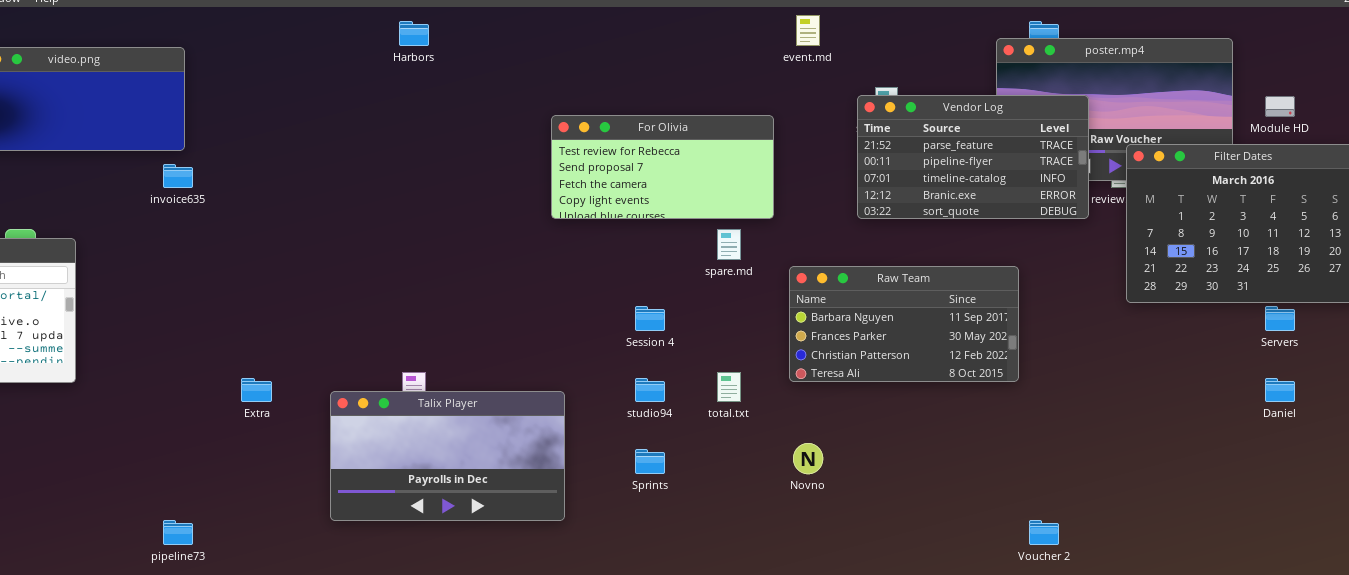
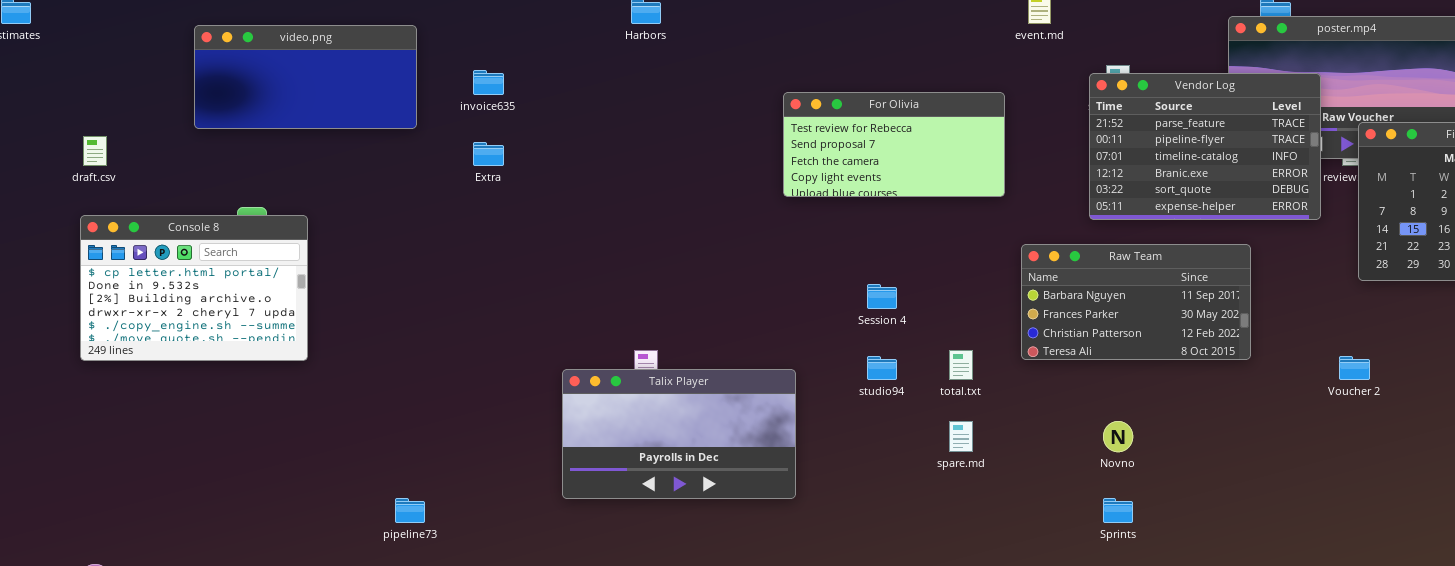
Vendor Log: [857,95,1089,219] -> [1089,73,1321,220], resized
invoice635: [163,164,193,188] -> [473,70,504,95], moved
spare.md: [717,229,741,260] -> [949,421,973,452], moved
Extra: [241,378,272,402] -> [473,142,504,166], moved
Novno: [793,443,823,474] -> [1103,421,1133,452], moved
Sprints: [635,449,665,474] -> [1103,498,1133,523], moved
Voucher 2: [1029,520,1059,545] -> [1339,356,1370,380], moved

